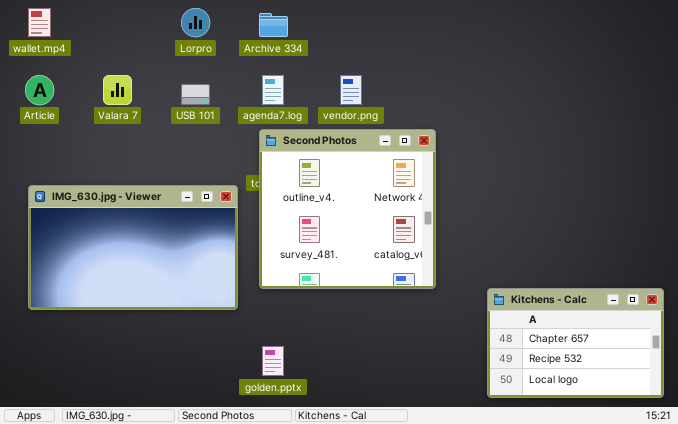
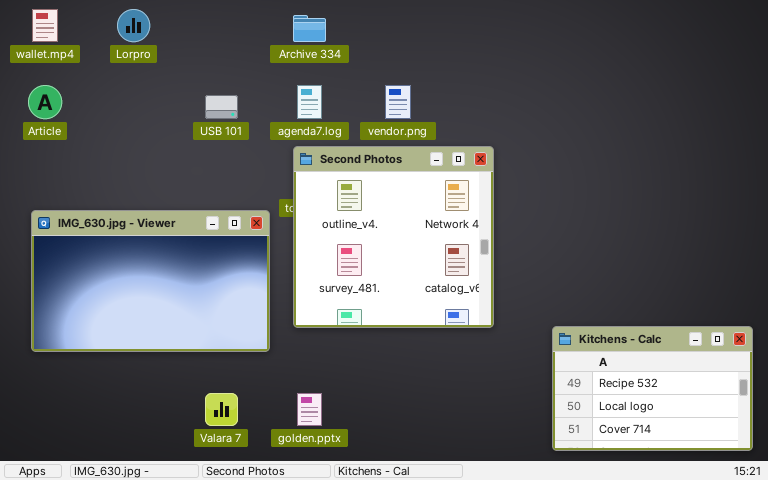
Lorpro: [181,8,210,37] -> [117,9,150,42], moved
Valara 7: [103,75,132,105] -> [205,393,238,426], moved
Kitchens - Calc: [487,288,664,398] -> [552,326,753,451], scrolled down 1 row

